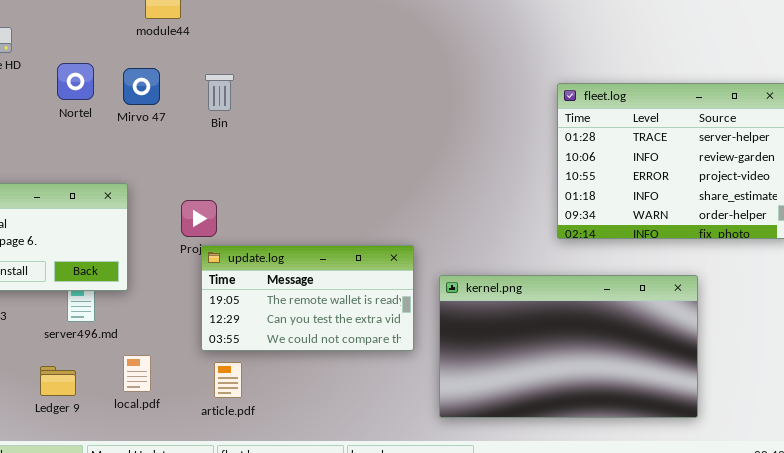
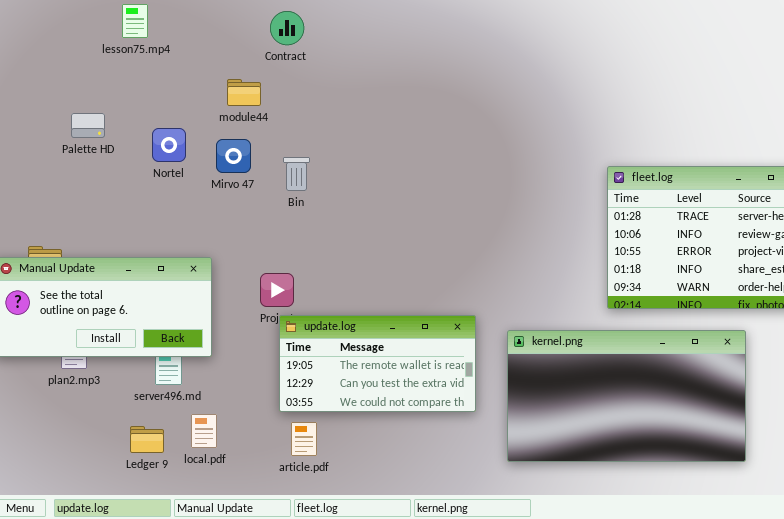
Nortel: [57,63,94,100] -> [152,128,186,162], moved
Mirvo 47: [123,68,160,105] -> [216,139,251,173], moved
kernel.png: [439,275,698,418] -> [507,330,746,462], moved
local.pdf: [123,355,151,392] -> [191,414,217,448], moved

